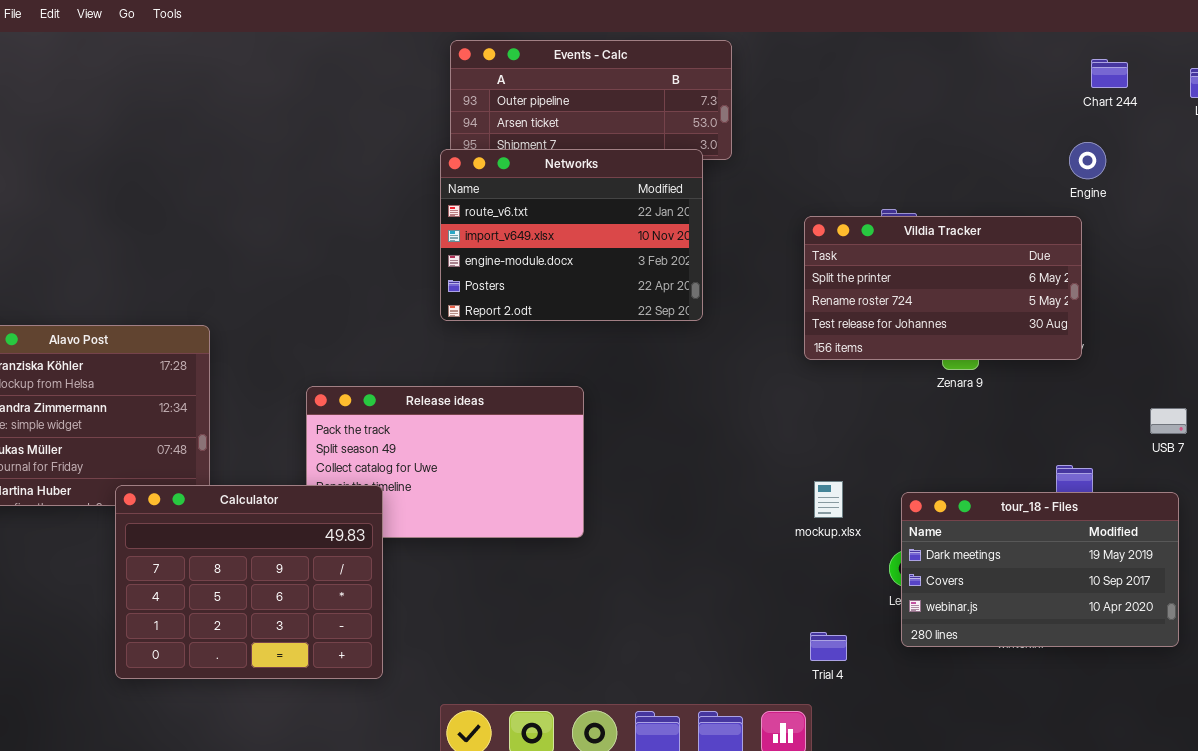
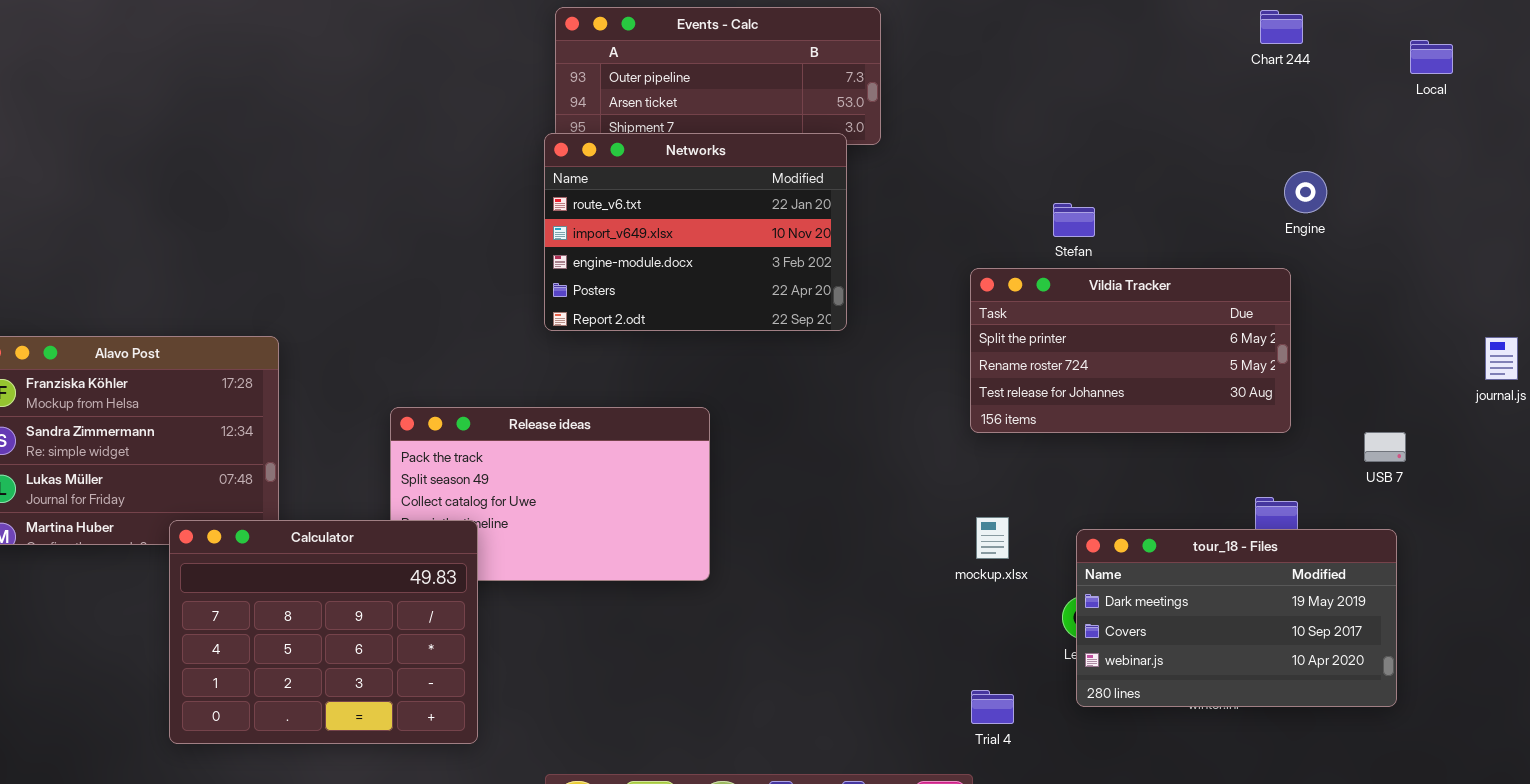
Chart 244: [1091,59,1128,88] -> [1260,10,1303,44], moved
Engine: [1069,142,1106,179] -> [1284,171,1327,213], moved
Vildia Tracker: [804,216,1082,360] -> [970,268,1291,433], moved

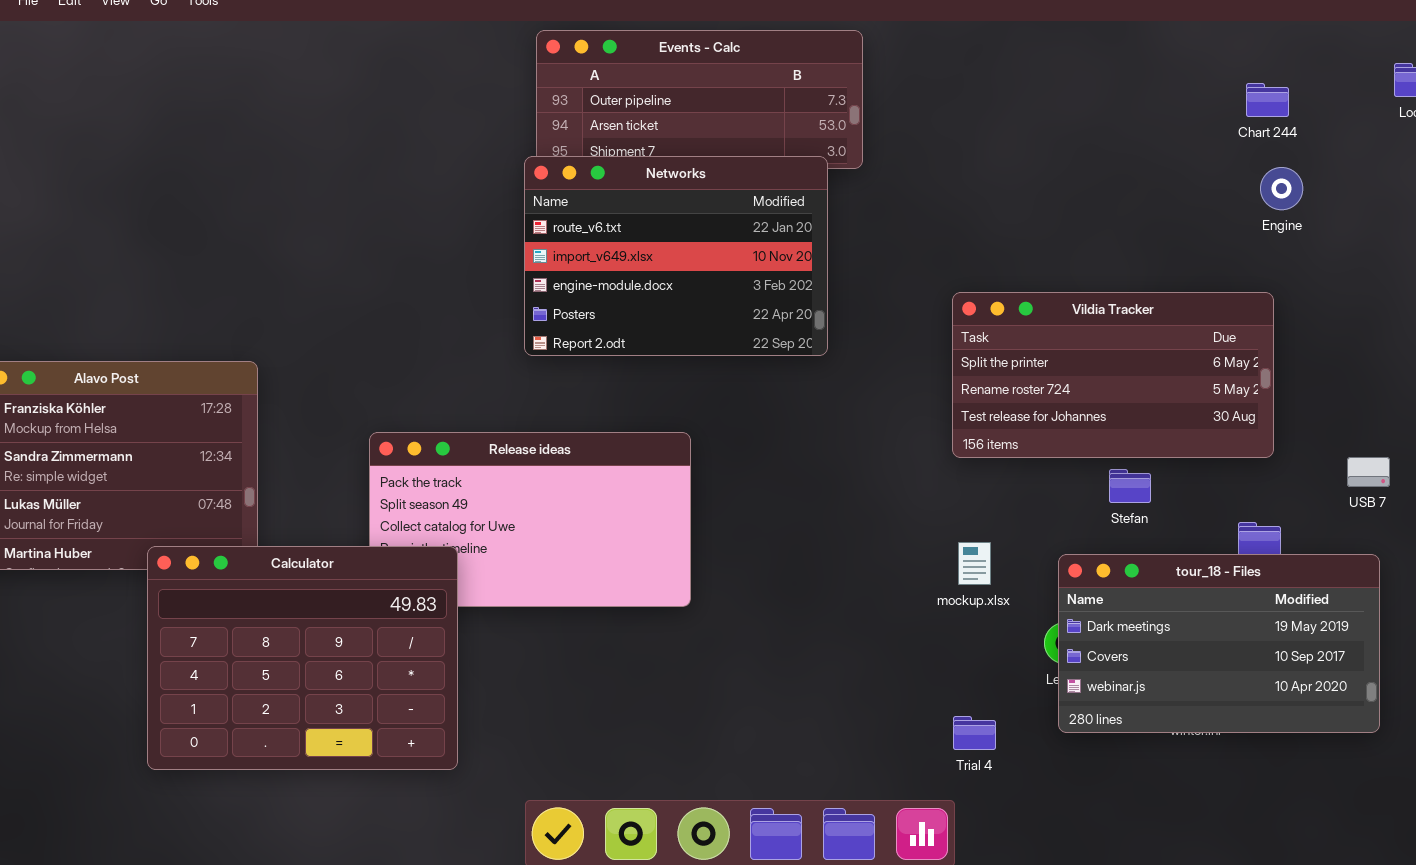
Chart 244: [1260,10,1303,44] -> [1246,83,1289,117], moved
Engine: [1284,171,1327,213] -> [1260,167,1303,210], moved
Stefan: [1053,203,1095,237] -> [1109,469,1151,503], moved

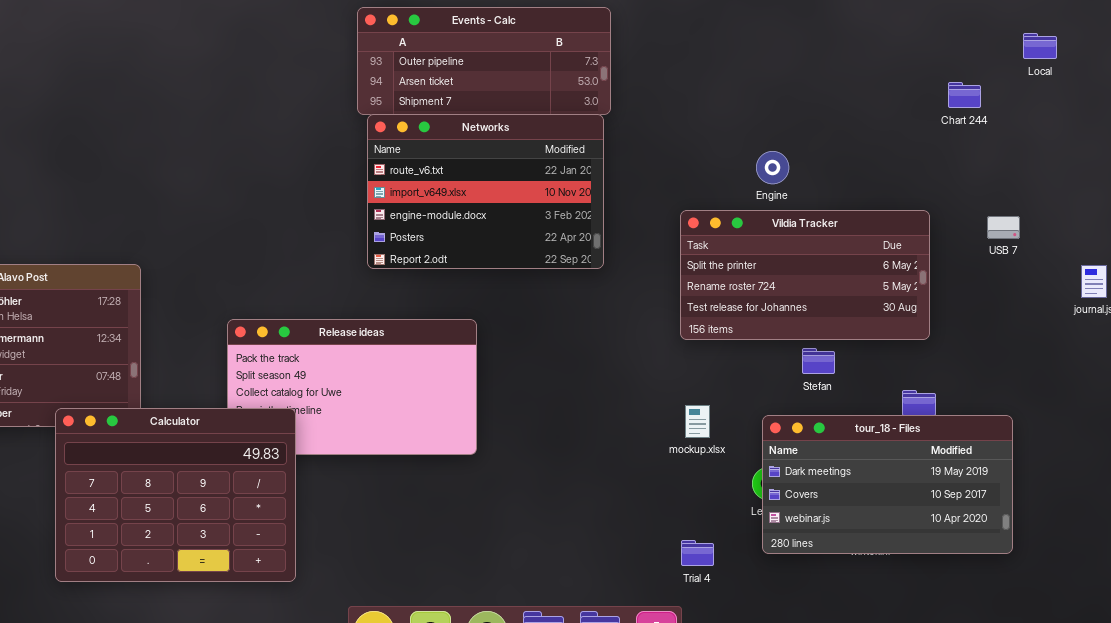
Chart 244: [1246,83,1289,117] -> [948,82,981,108], moved
Networks: [524,156,828,356] -> [367,114,604,269], moved
Engine: [1260,167,1303,210] -> [756,151,789,184], moved
USB 7: [1347,457,1390,487] -> [987,216,1020,239], moved

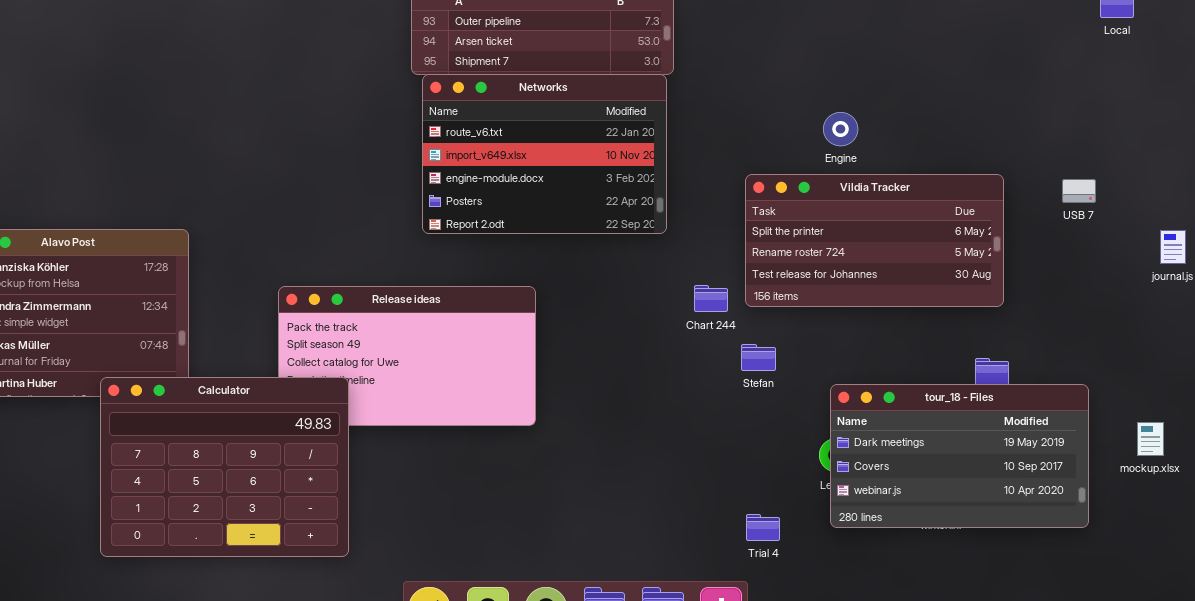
Chart 244: [948,82,981,108] -> [694,285,728,312], moved
Stefan: [802,348,835,374] -> [741,344,776,371], moved
mockup.xlsx: [685,405,710,438] -> [1137,422,1164,456], moved

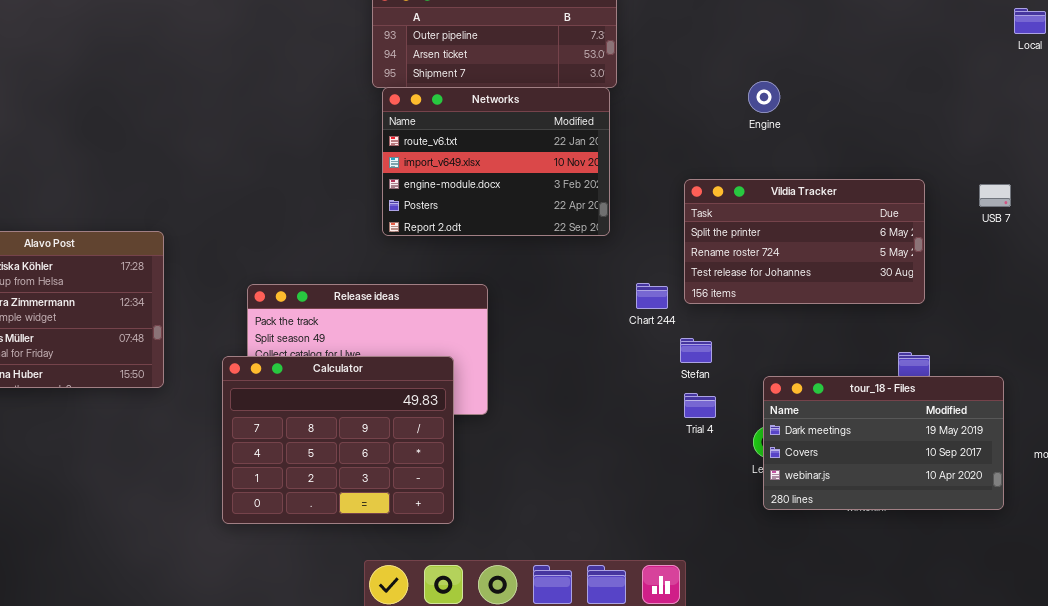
Engine: [823,112,858,146] -> [748,81,780,113], moved
Calculator: [100,377,349,557] -> [222,356,454,524], moved
Trial 4: [746,514,780,541] -> [684,393,716,418], moved

